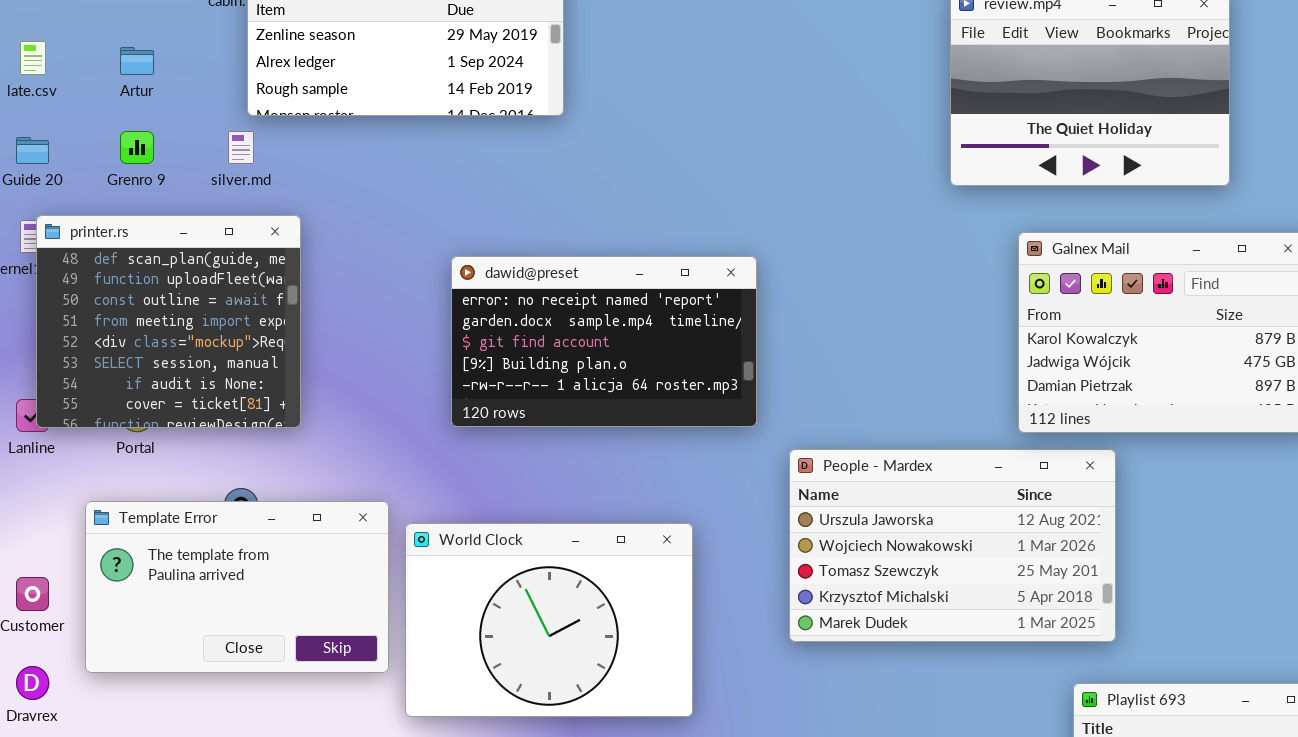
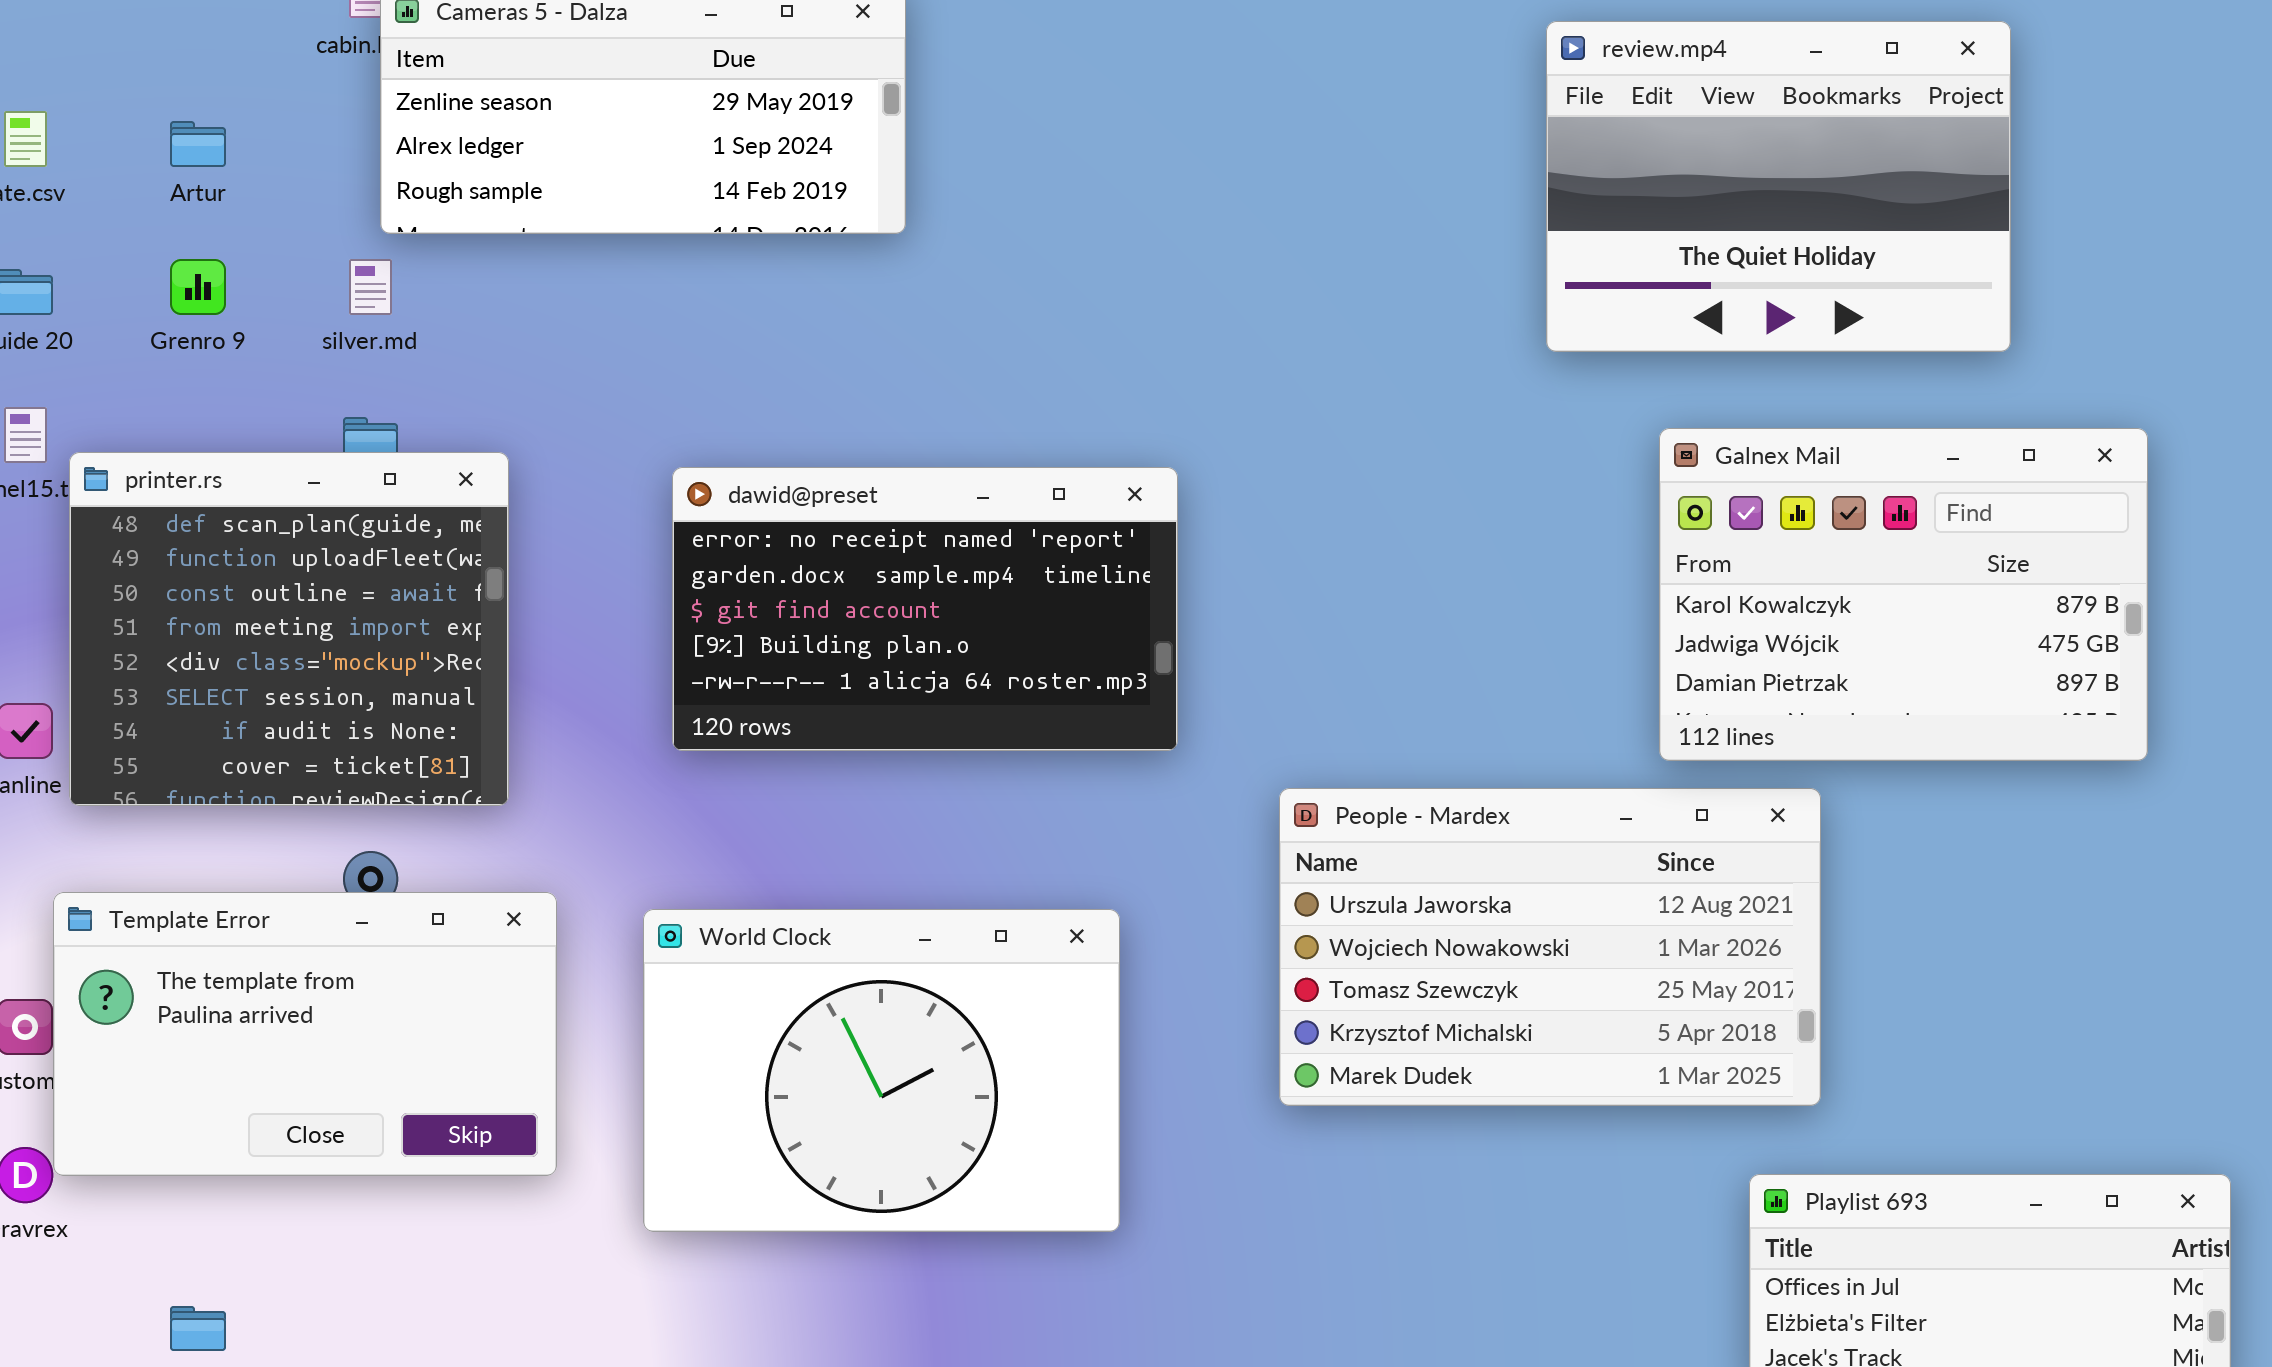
printer.rs: [36,215,301,428] -> [69,452,509,806], moved
dawid@preset: [451,256,757,427] -> [672,467,1178,751], moved
Template Error: [85,501,389,673] -> [53,892,557,1176], moved

